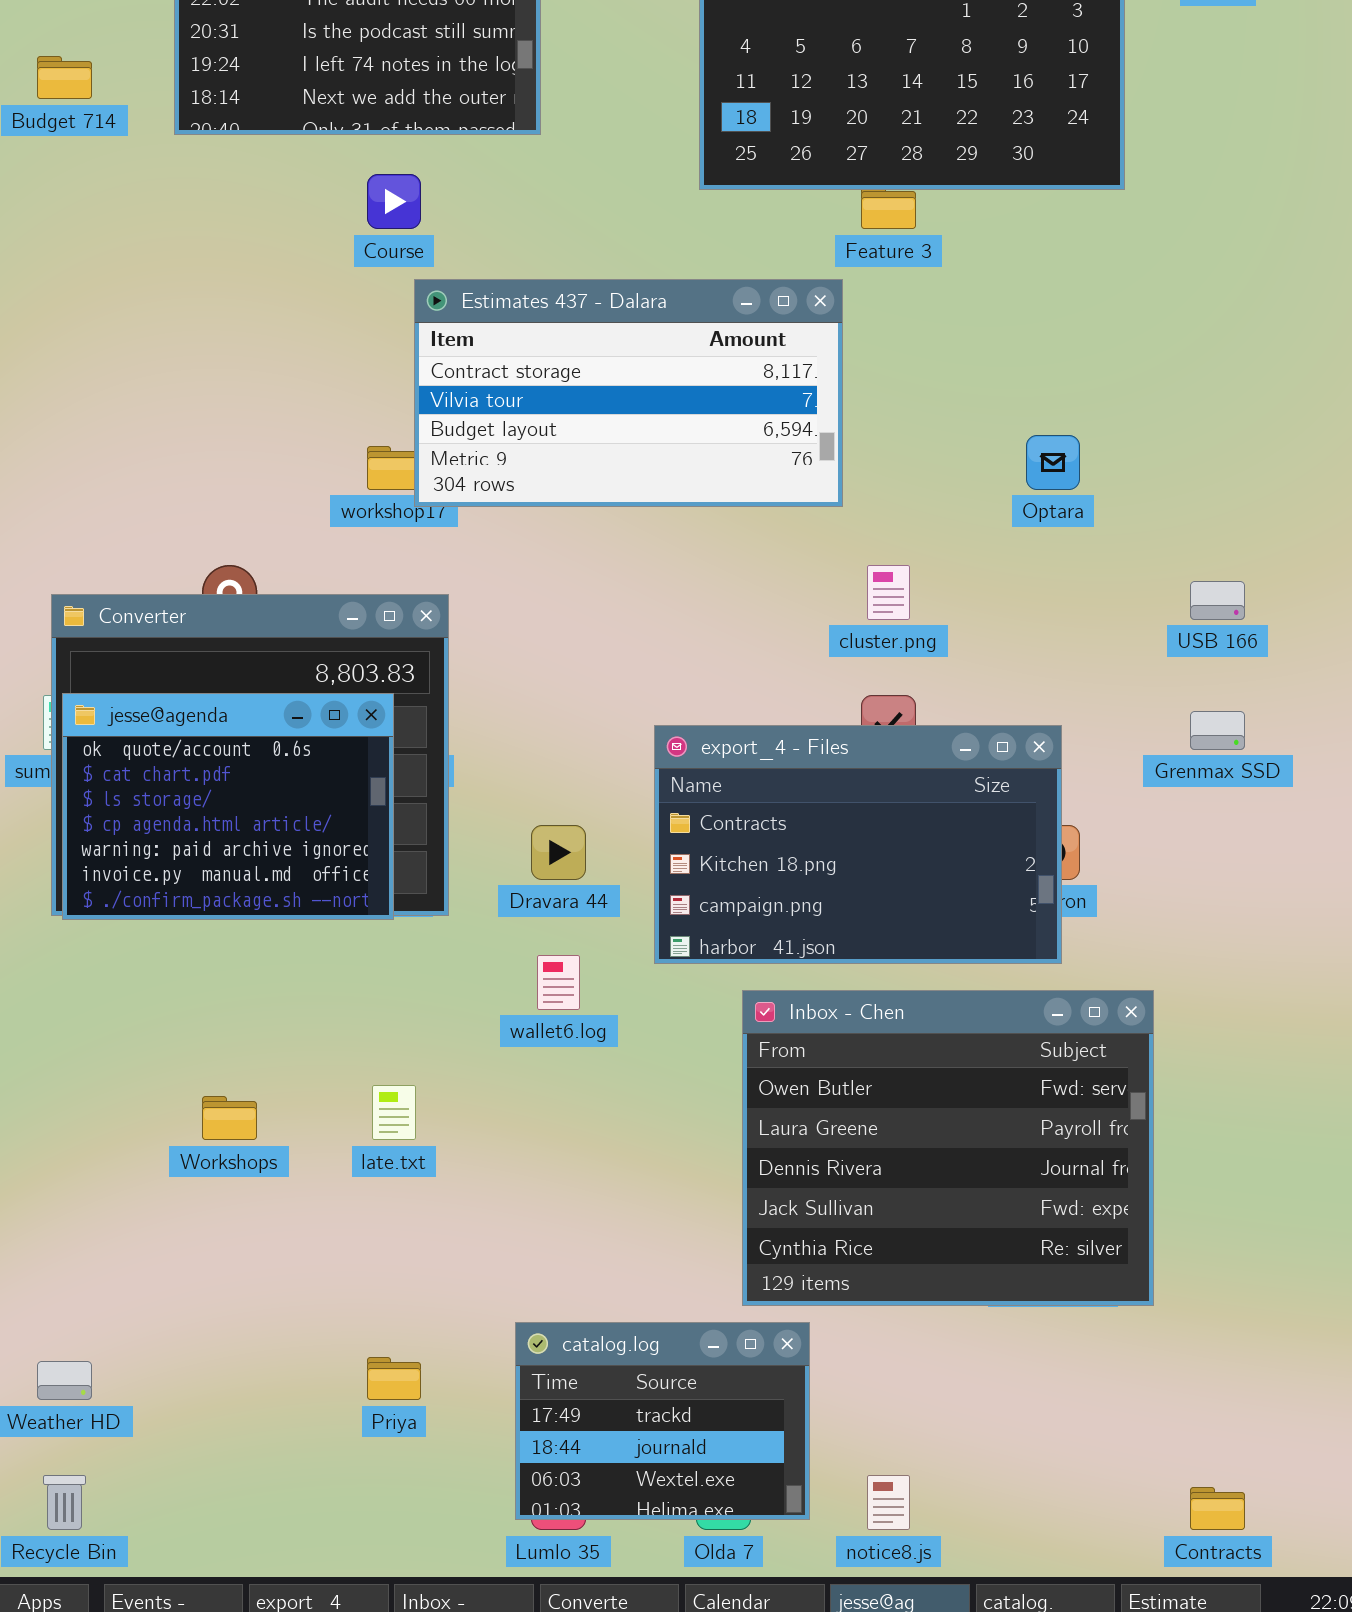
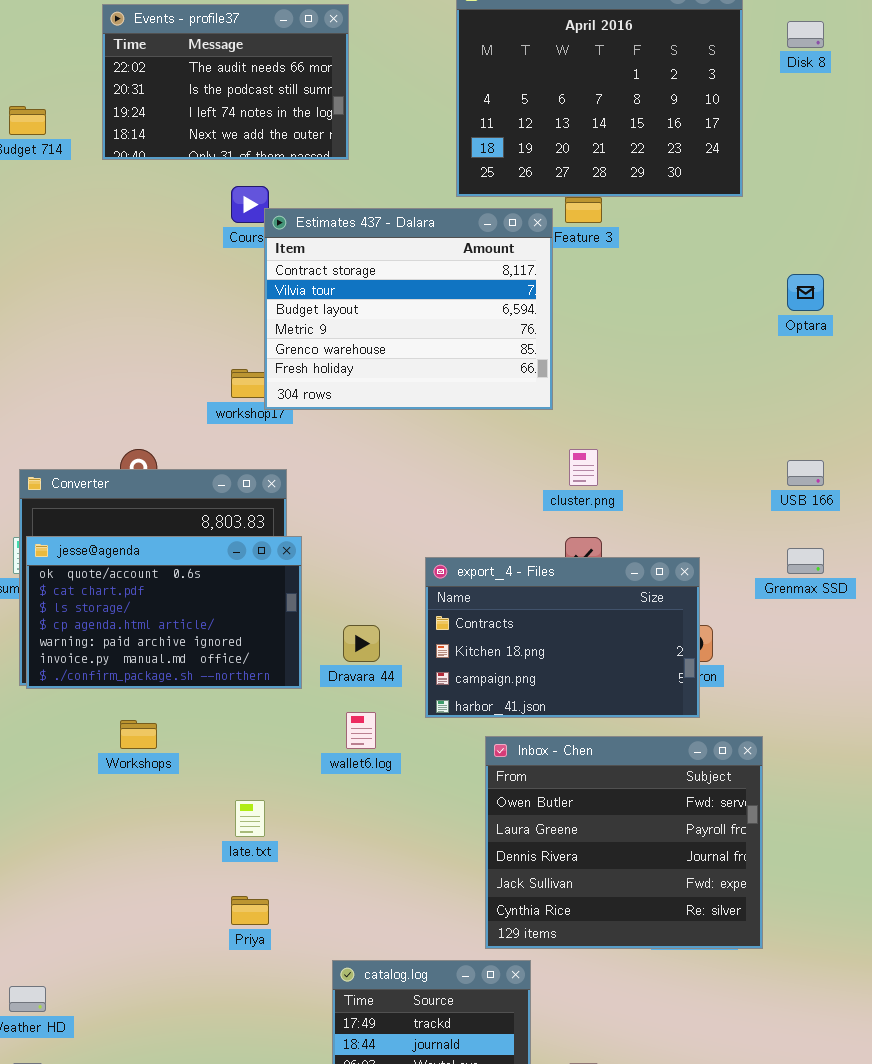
Estimates 437 - Dalara: [414,279,843,507] -> [264,208,553,410], resized
Optara: [1026,435,1080,490] -> [787,274,824,311], moved
jesse@agenda: [62,693,394,920] -> [26,536,302,689], resized
Workshops: [202,1096,257,1140] -> [120,720,157,749], moved
Priya: [367,1357,421,1400] -> [231,896,269,925], moved

